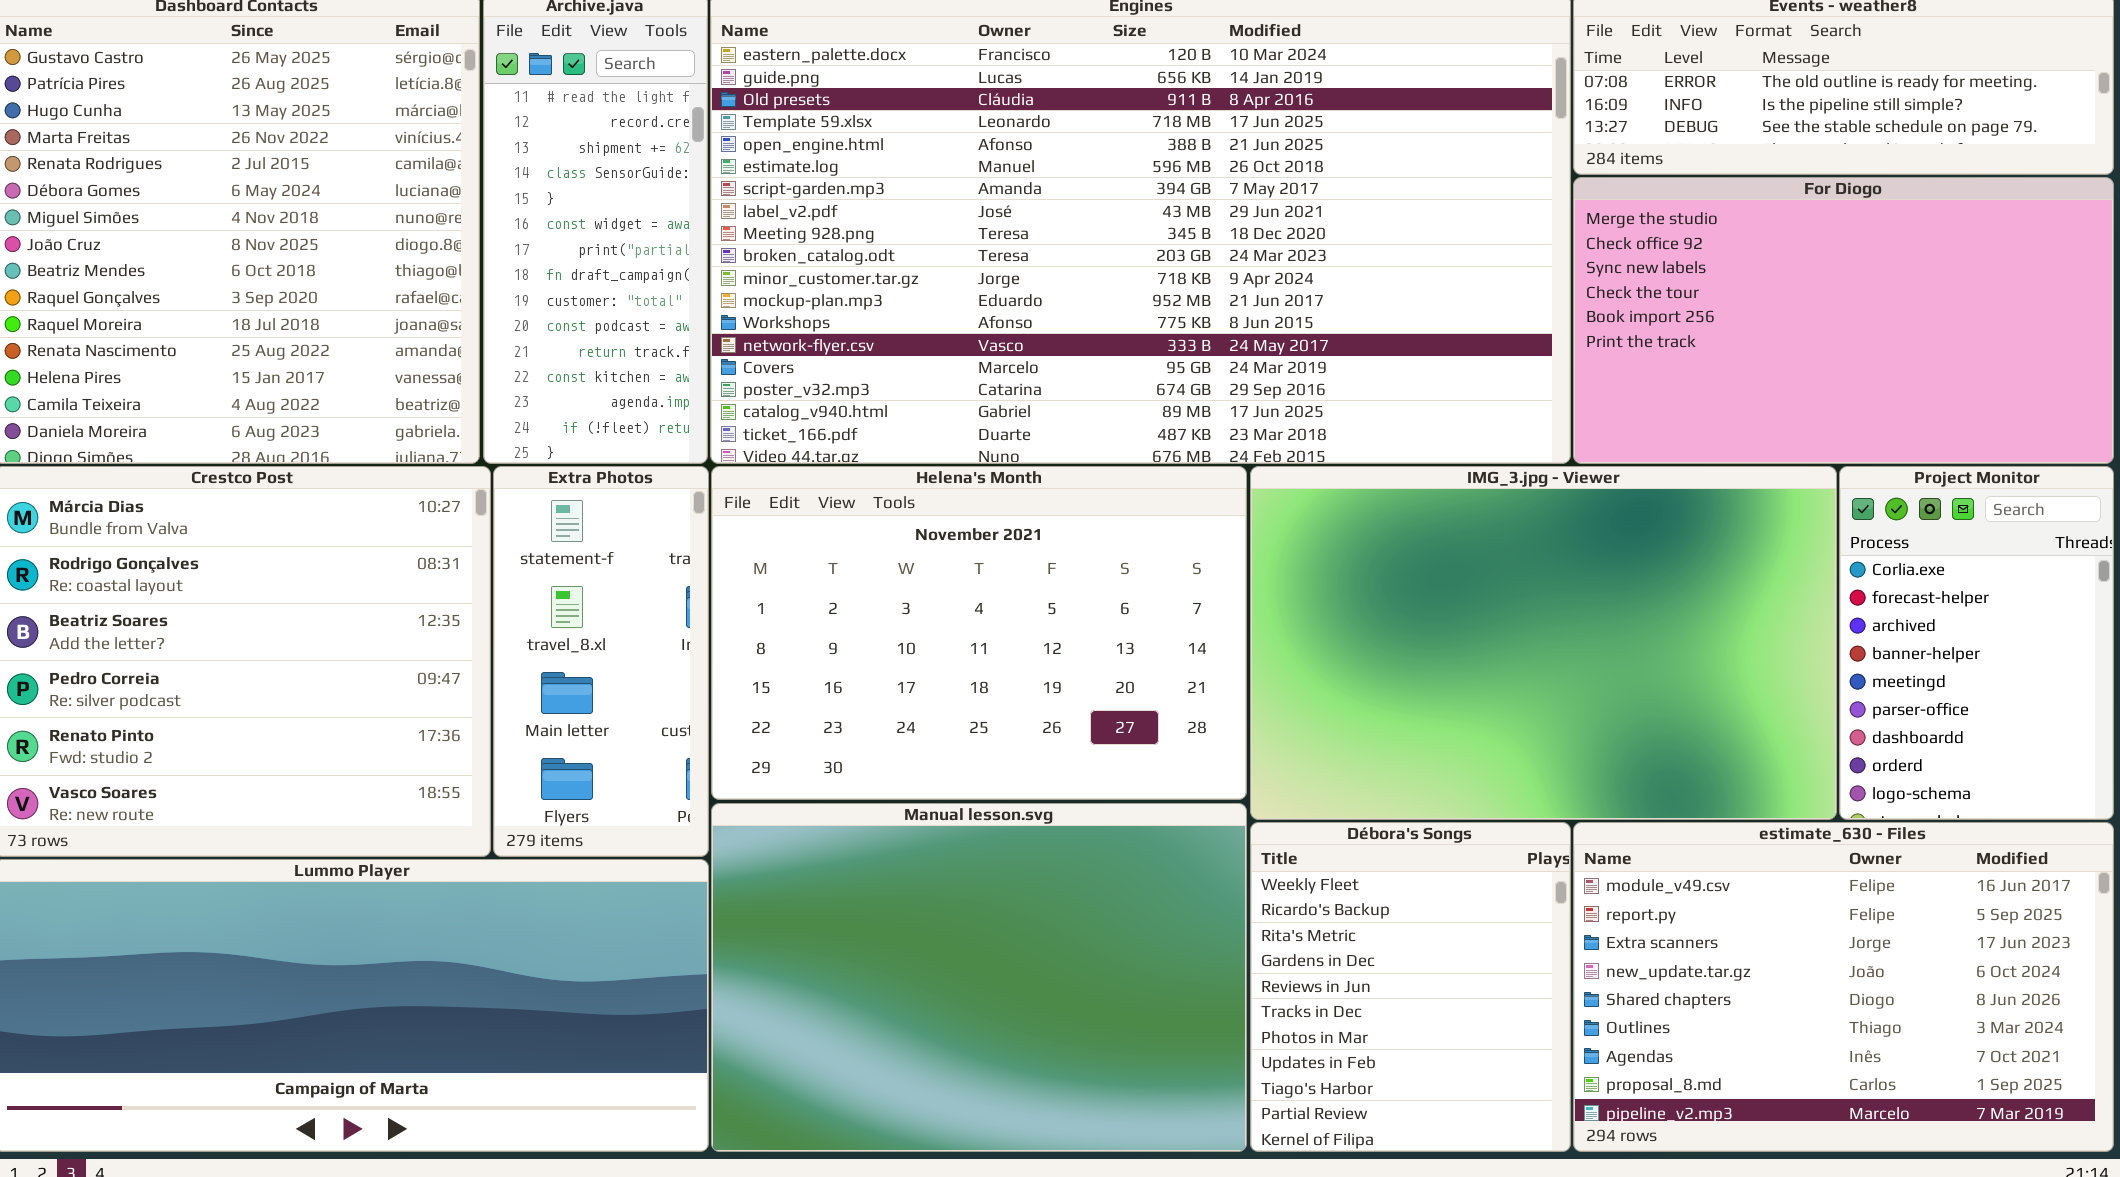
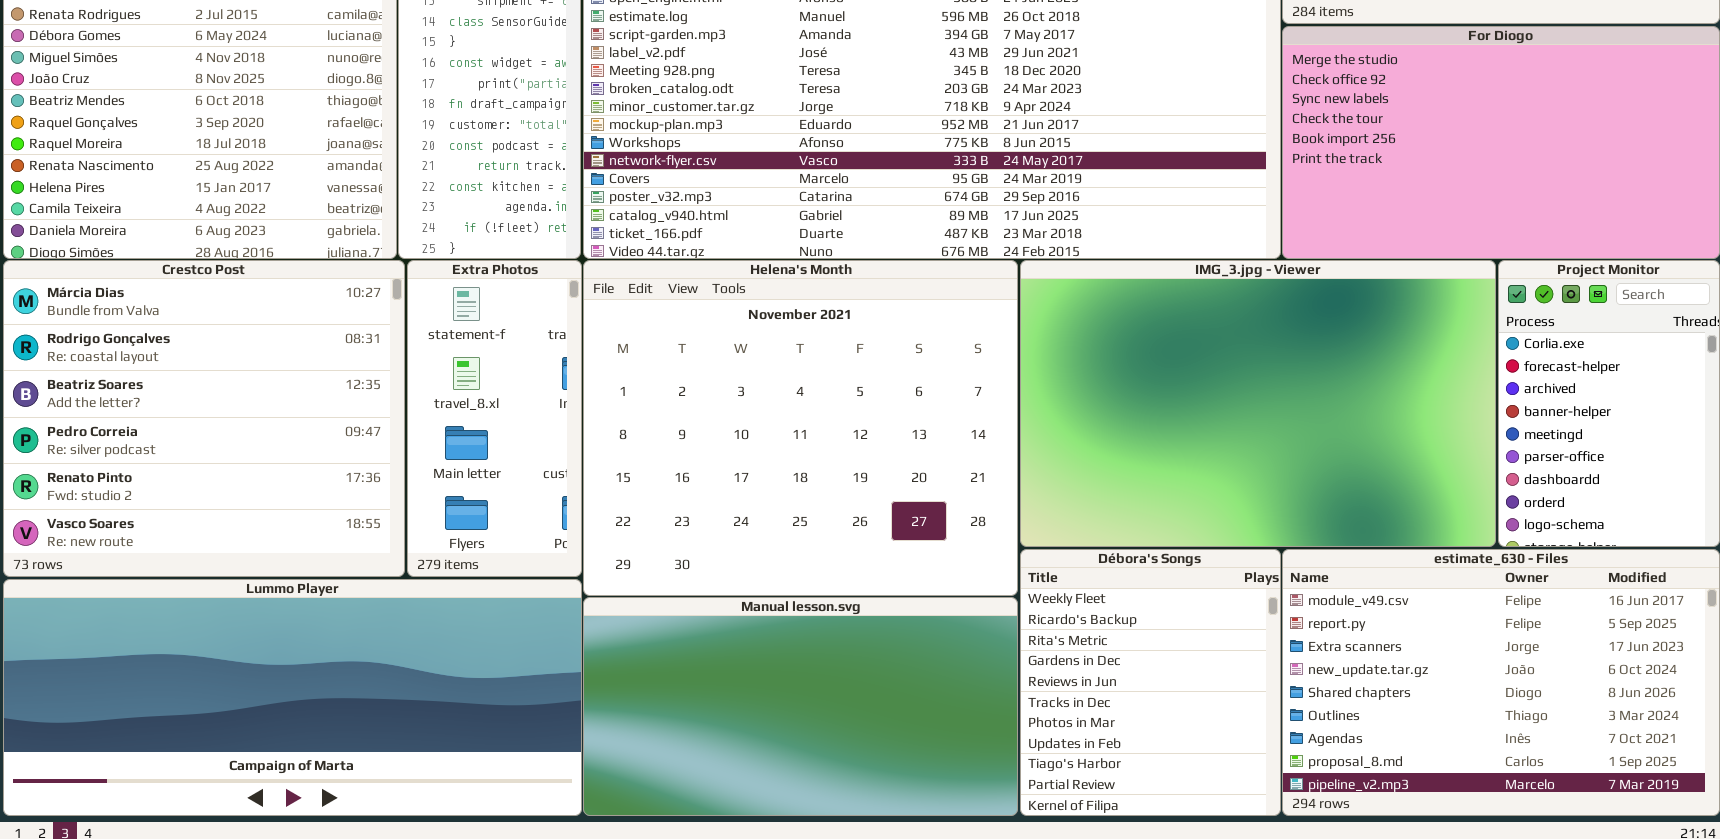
Helena's Month: [711,466,1247,800] -> [583,260,1018,596], resized
Manual lesson.svg: [711,803,1247,1152] -> [583,597,1018,816], resized

